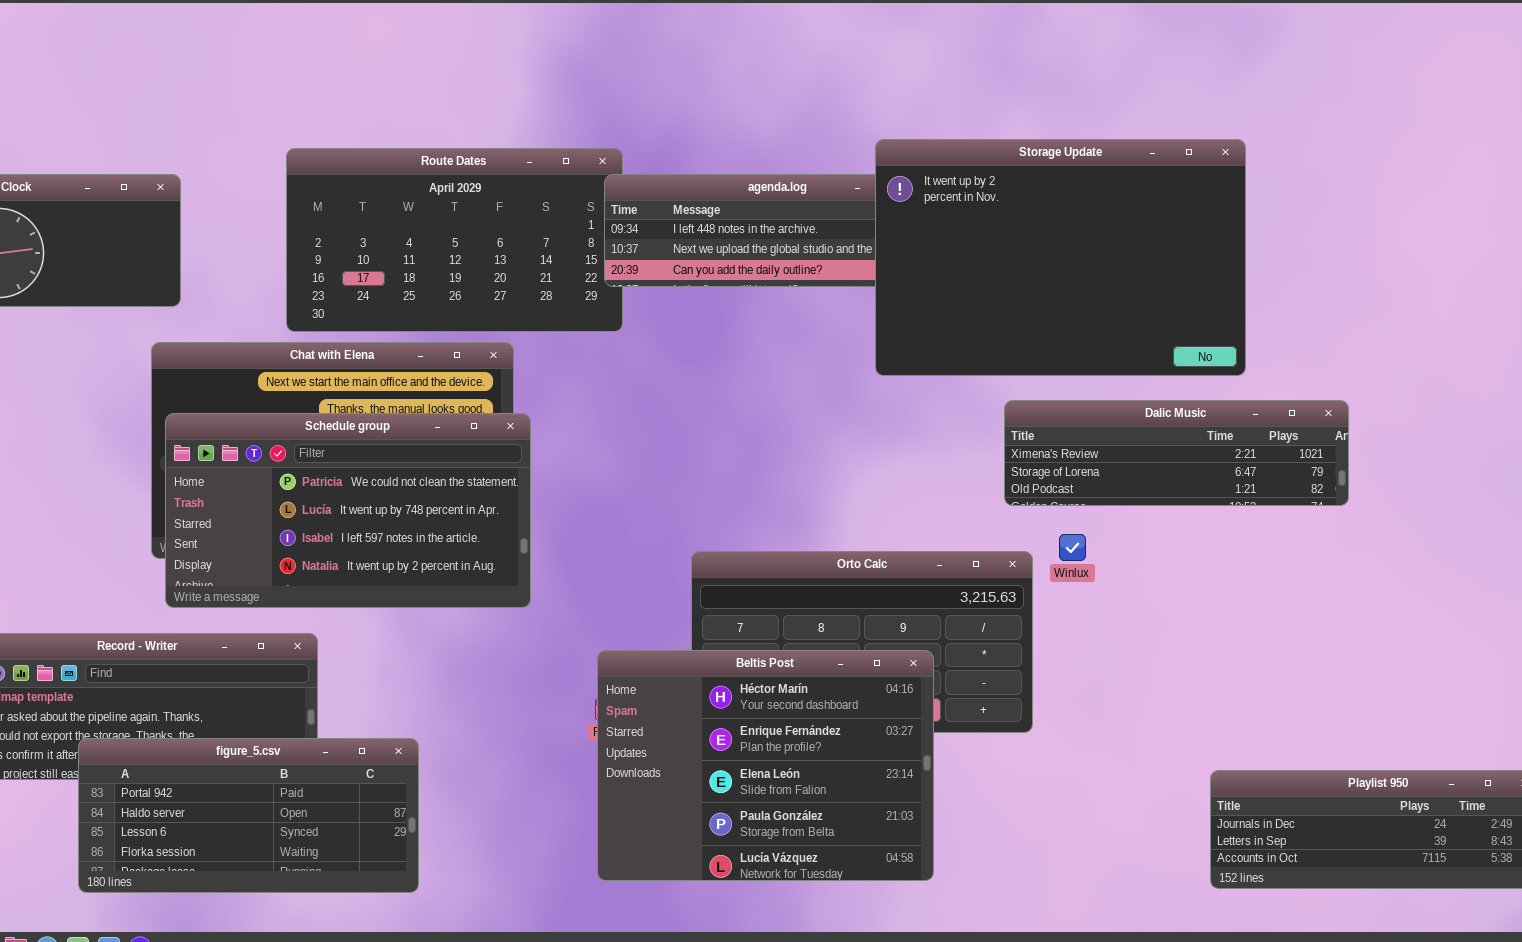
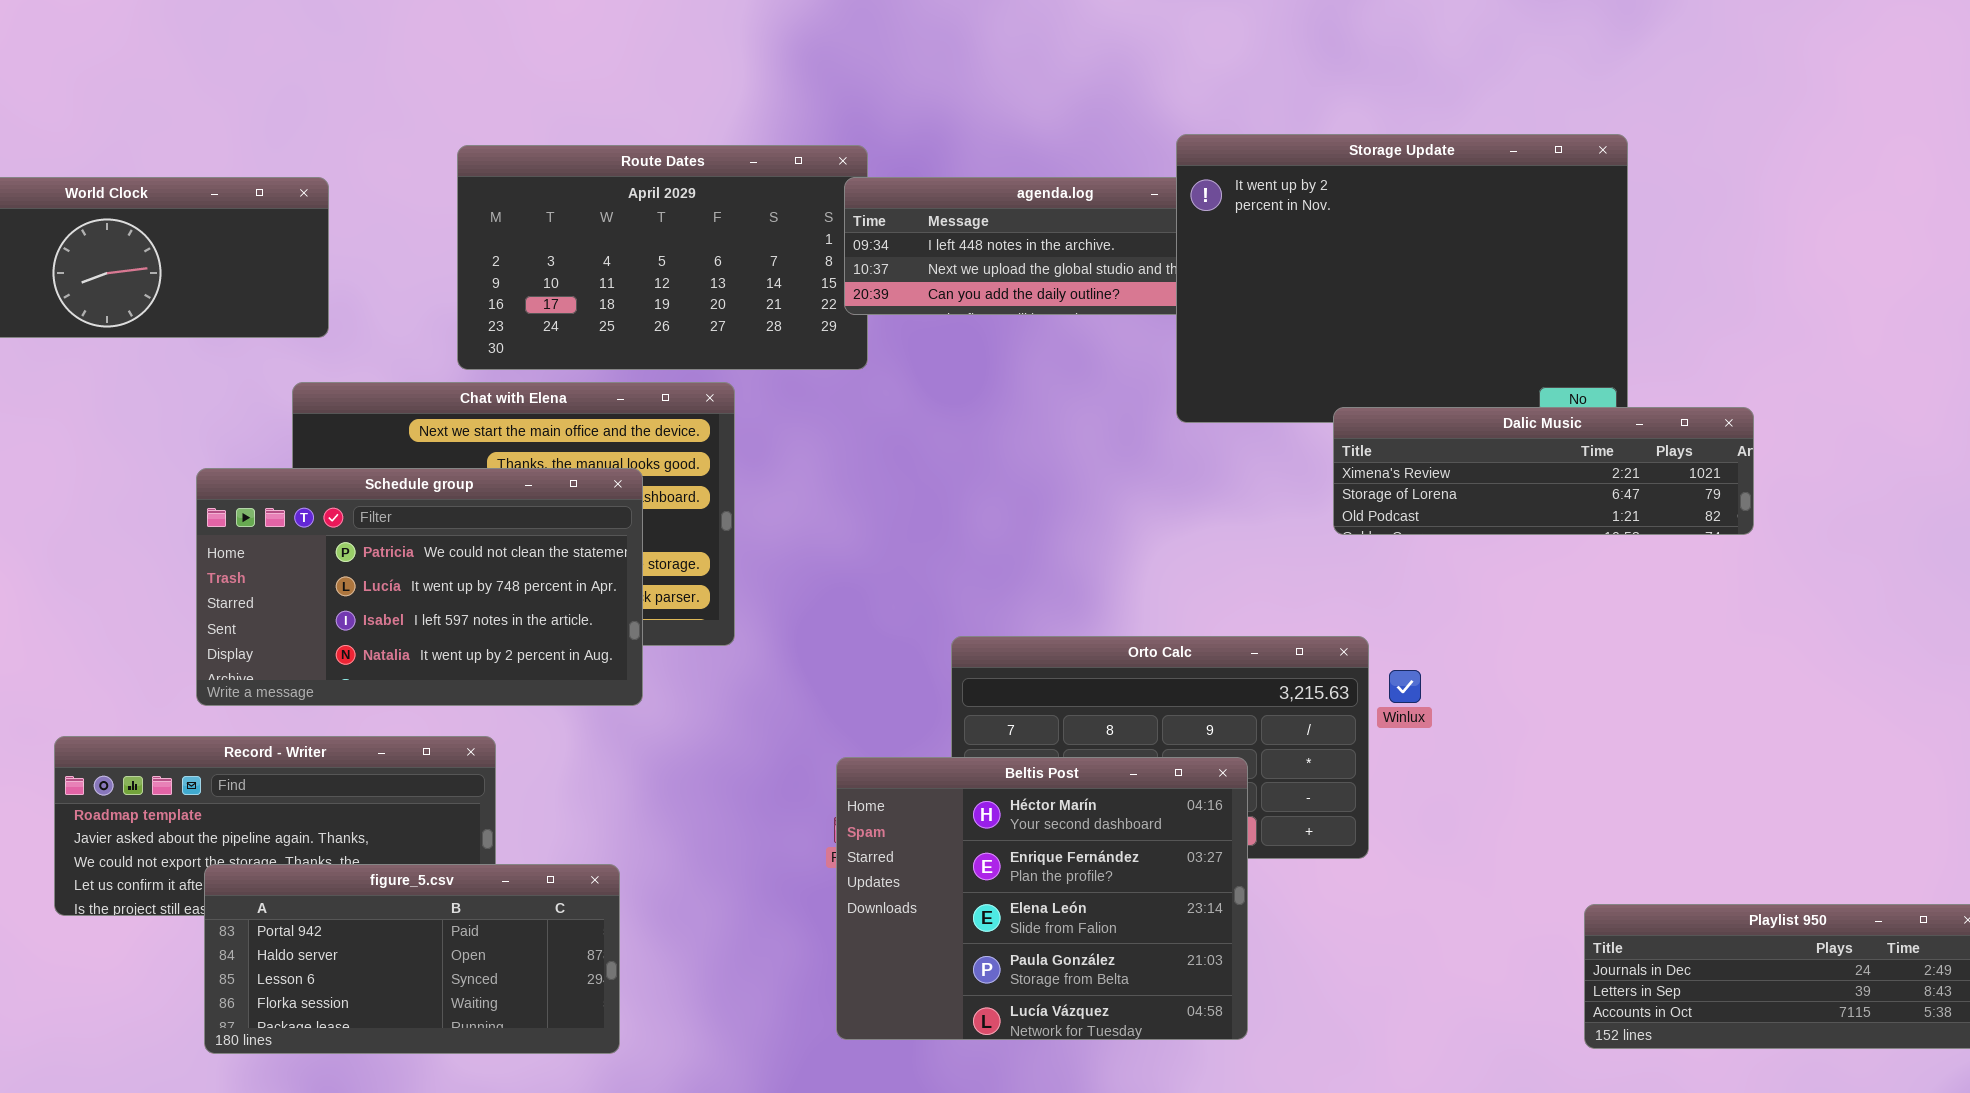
Dalic Music: [1004,400,1349,506] -> [1333,407,1754,535], moved
Schedule group: [165,413,531,608] -> [196,468,643,706], moved
Winlux: [1059,534,1086,561] -> [1389,670,1421,703], moved

